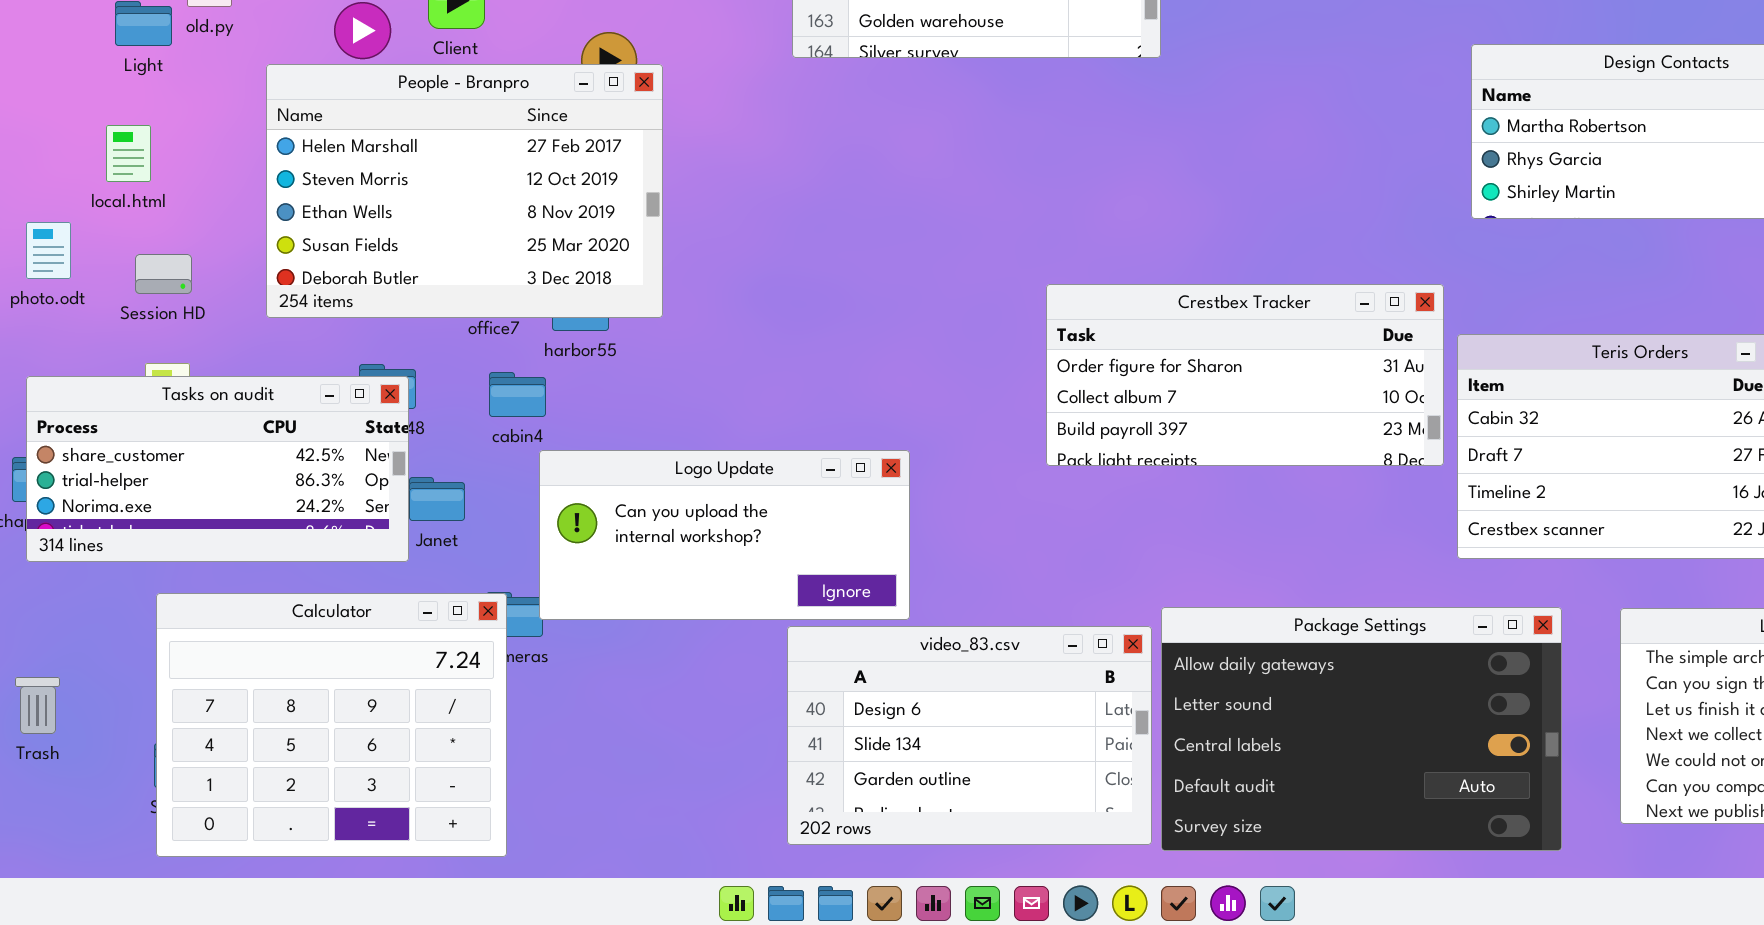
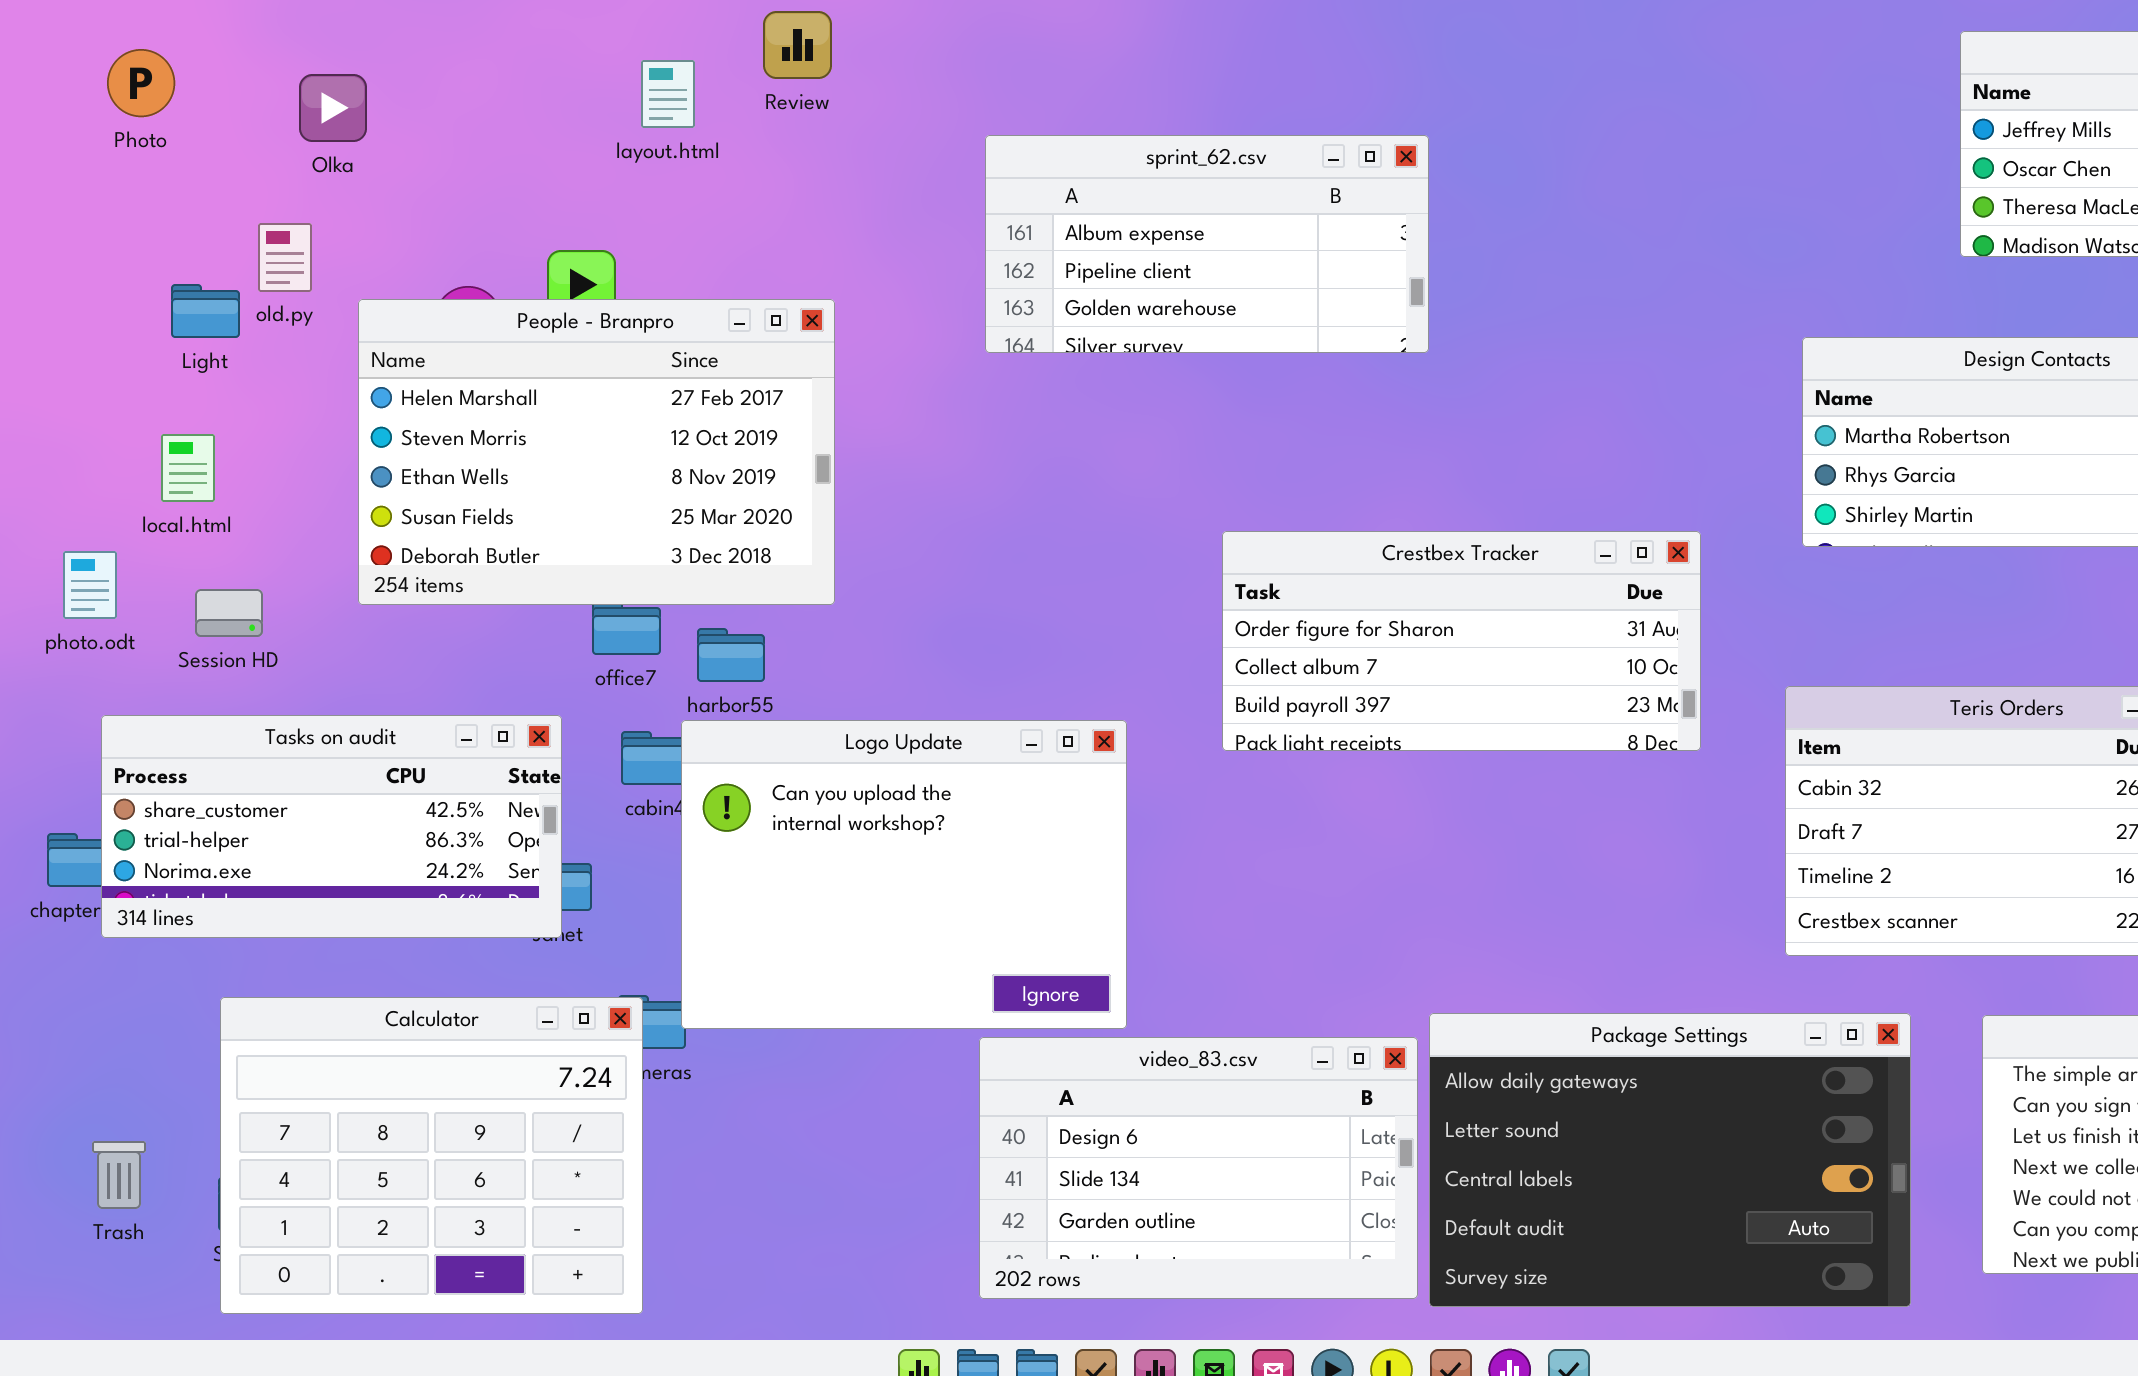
People - Branpro: [266,64,663,318] -> [358,299,835,605], moved
Crestbex Tracker: [1046,284,1444,466] -> [1222,531,1701,751], moved
Tasks on audit: [26,376,409,562] -> [101,715,562,938], moved
Logo Update: [539,450,910,620] -> [681,720,1127,1029], resized
Trash: [15,677,60,734] -> [92,1141,146,1209], moved

